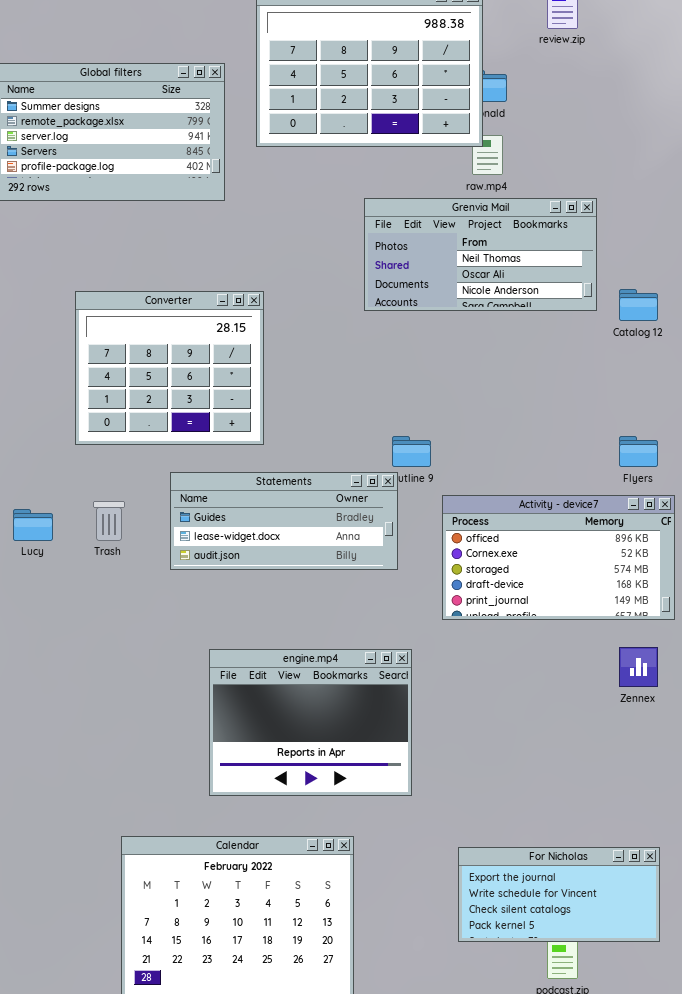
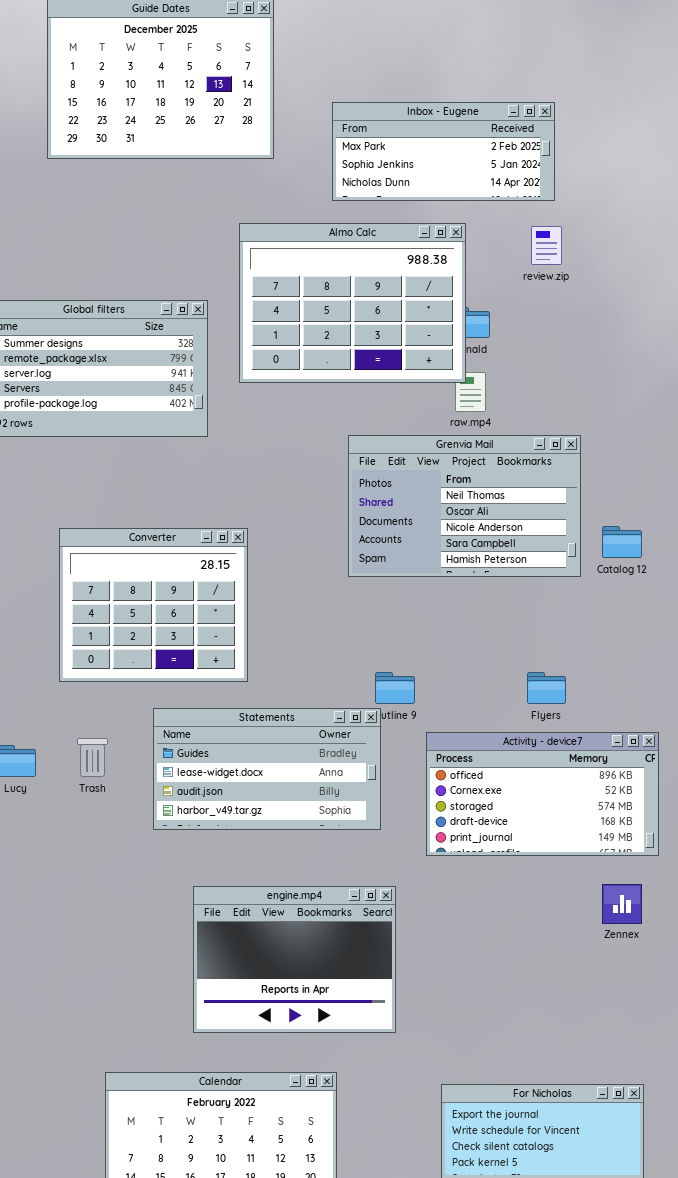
Grenvia Mail: [364,198,597,311] -> [348,435,581,577], resized
Flyers: [619,436,658,467] -> [527,672,566,704], moved
Statements: [170,472,398,570] -> [153,708,381,830], resized

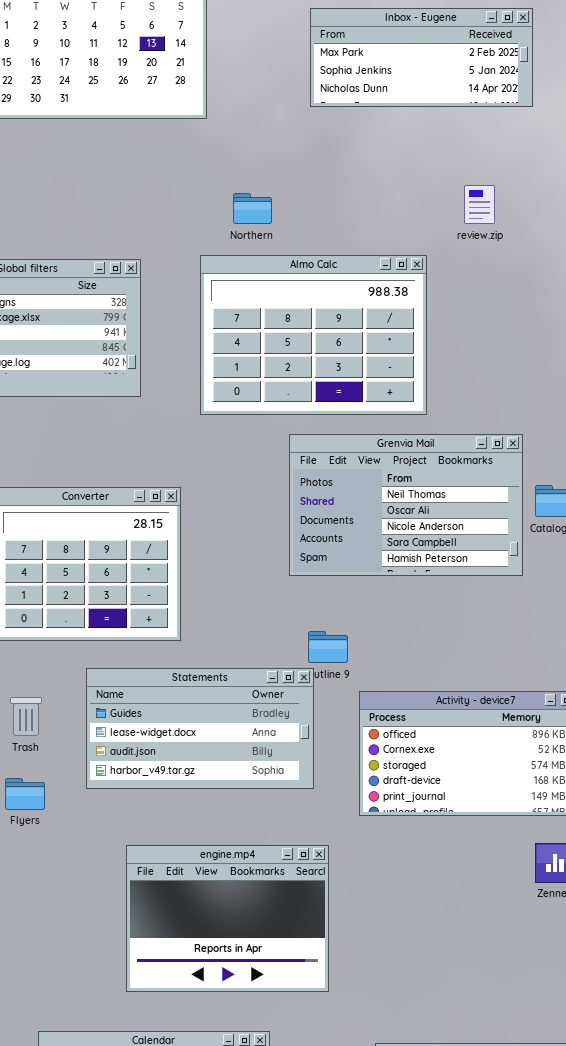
Inbox - Eugene: [332,102,555,201] -> [310,8,533,107], moved
Almo Calc: [239,223,466,383] -> [200,255,427,415], moved
Grenvia Mail: [348,435,581,577] -> [289,434,523,576], moved
Flyers: [527,672,566,704] -> [5,778,45,810], moved

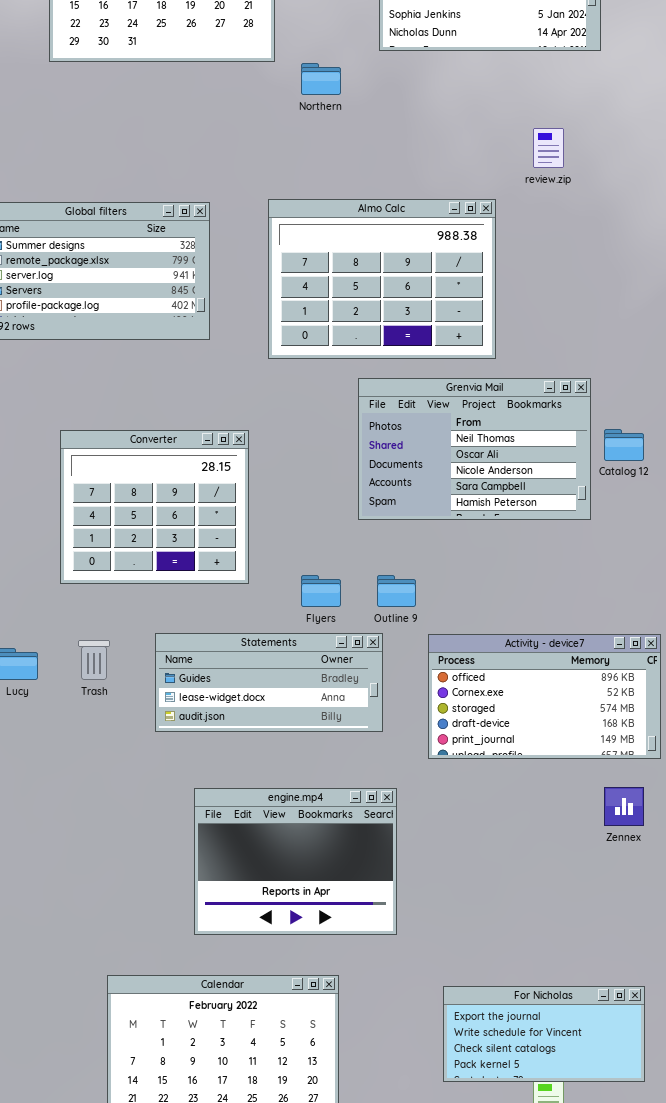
Northern: [233,193,272,224] -> [301,63,341,95], moved
Statements: [86,668,314,789] -> [155,633,383,732], resized
Flyers: [5,778,45,810] -> [301,575,341,607], moved

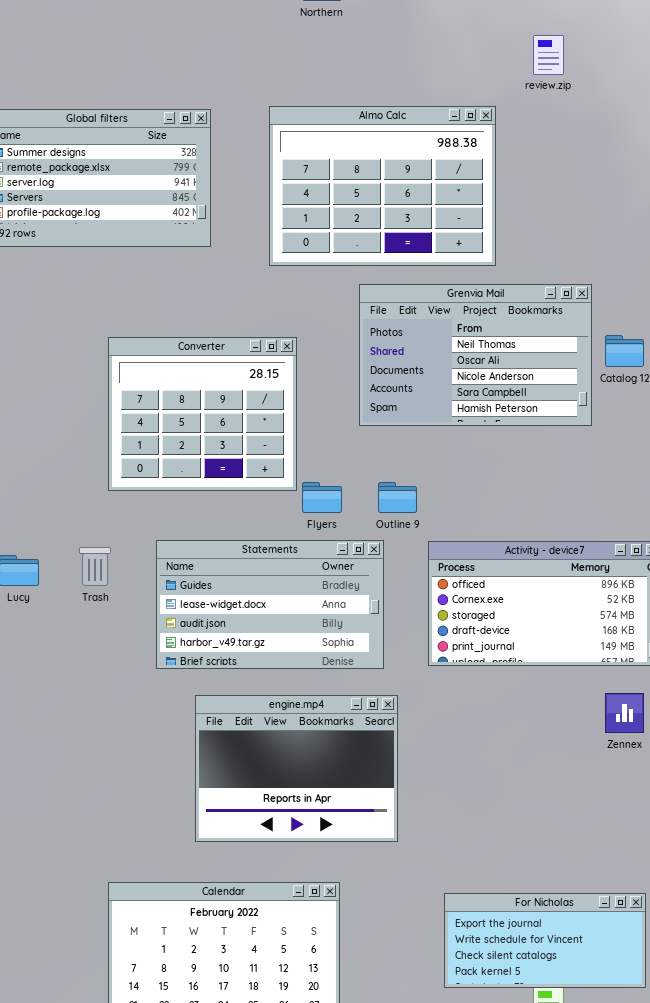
Converter: [60,430,249,584] -> [108,337,297,491], moved
Statements: [155,633,383,732] -> [156,540,384,669], resized

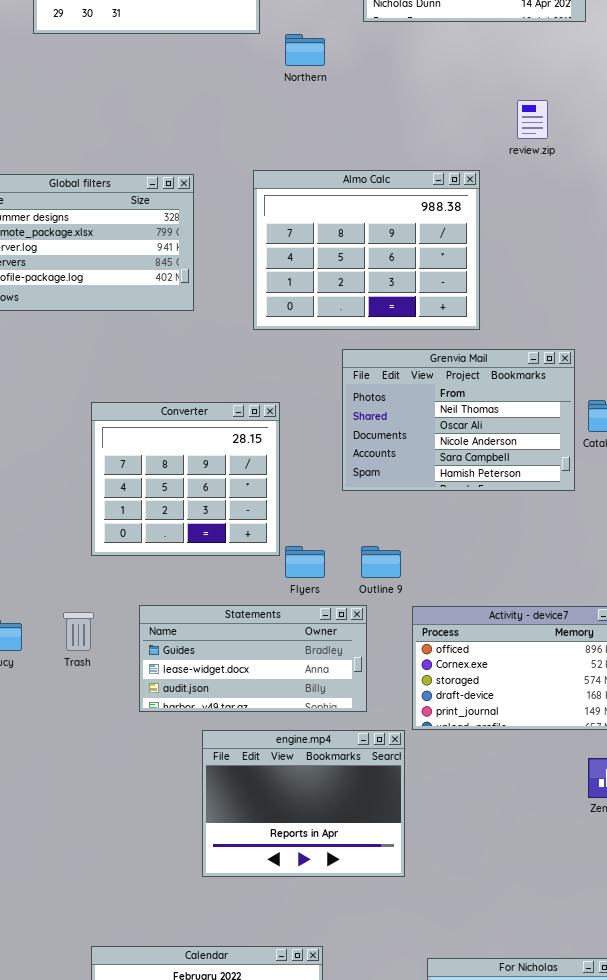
Statements: [156,540,384,669] -> [139,605,367,712], resized
engine.mp4: [195,695,398,842] -> [202,730,405,877], moved

